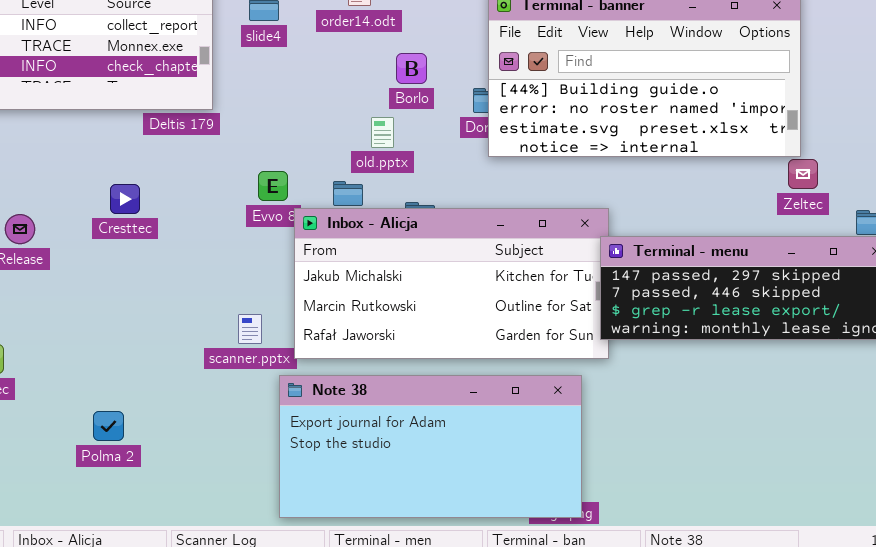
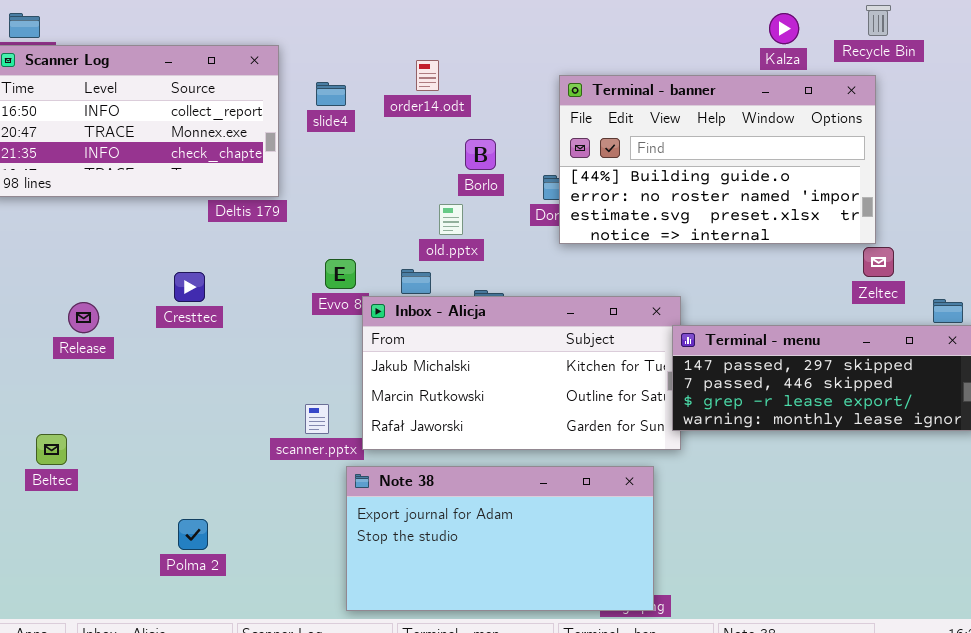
Polma 2: [93,411,124,441] -> [178,519,208,550], moved

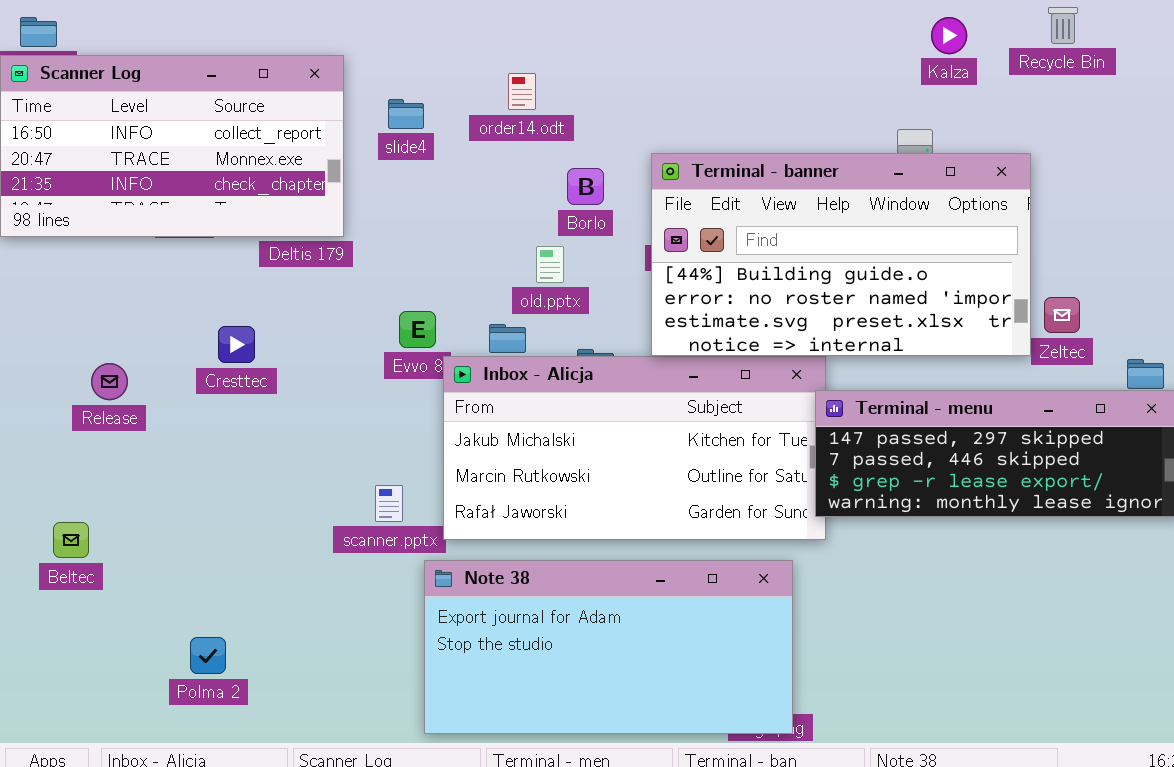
Terminal - banner: [559,75,876,244] -> [651,153,1031,356], moved
Polma 2: [178,519,208,550] -> [190,637,226,674], moved

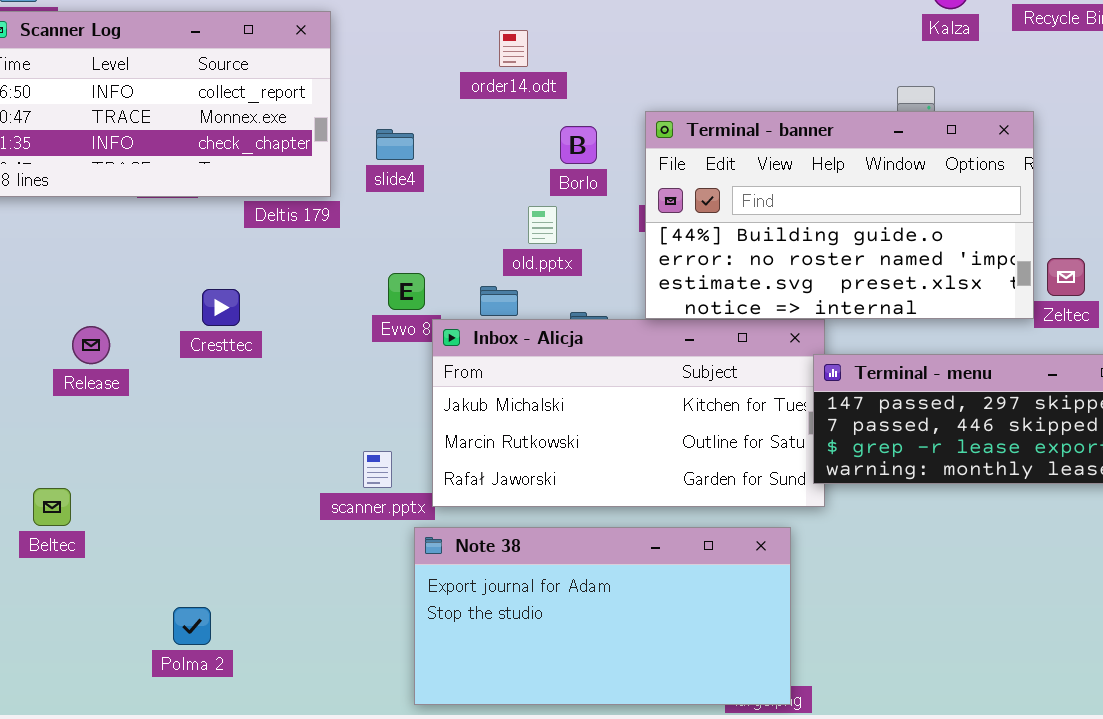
slide4: [388,99,424,129] -> [376,129,414,160], moved

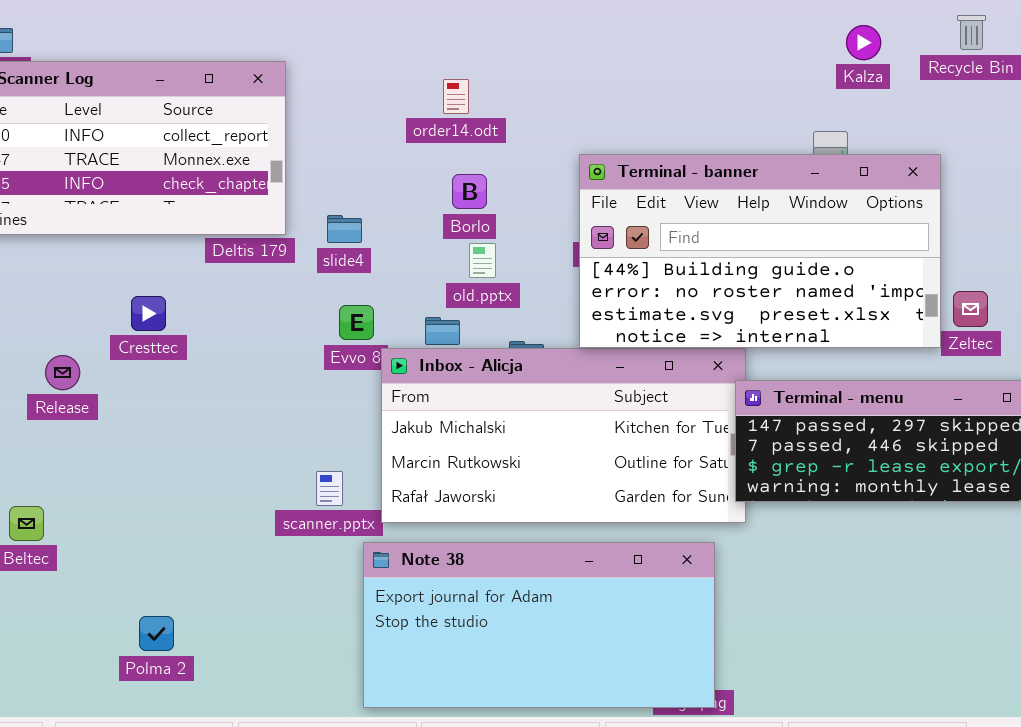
Borlo: [560,126,597,164] -> [452,174,487,209], moved
slide4: [376,129,414,160] -> [327,215,362,243], moved
Cresttec: [202,289,240,326] -> [131,296,166,331], moved

